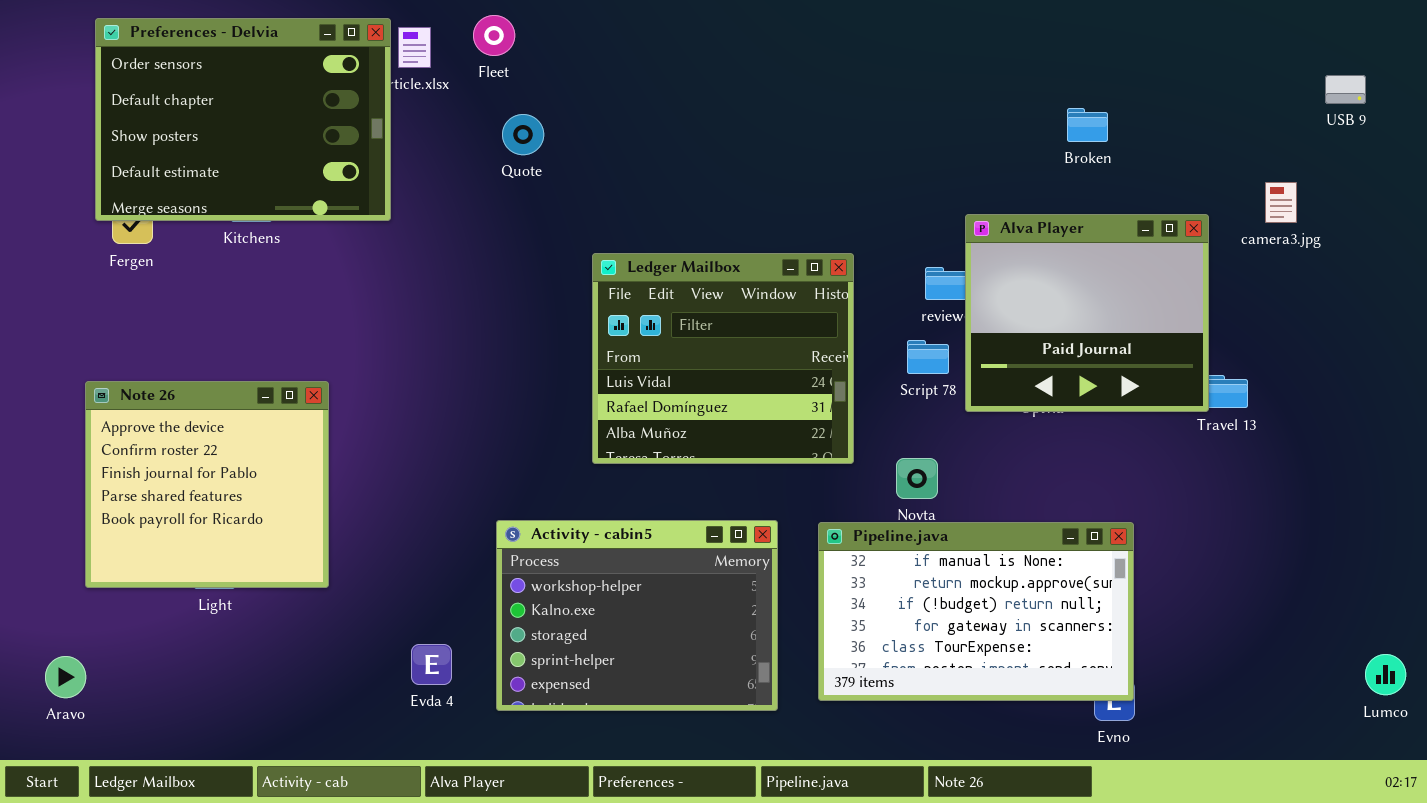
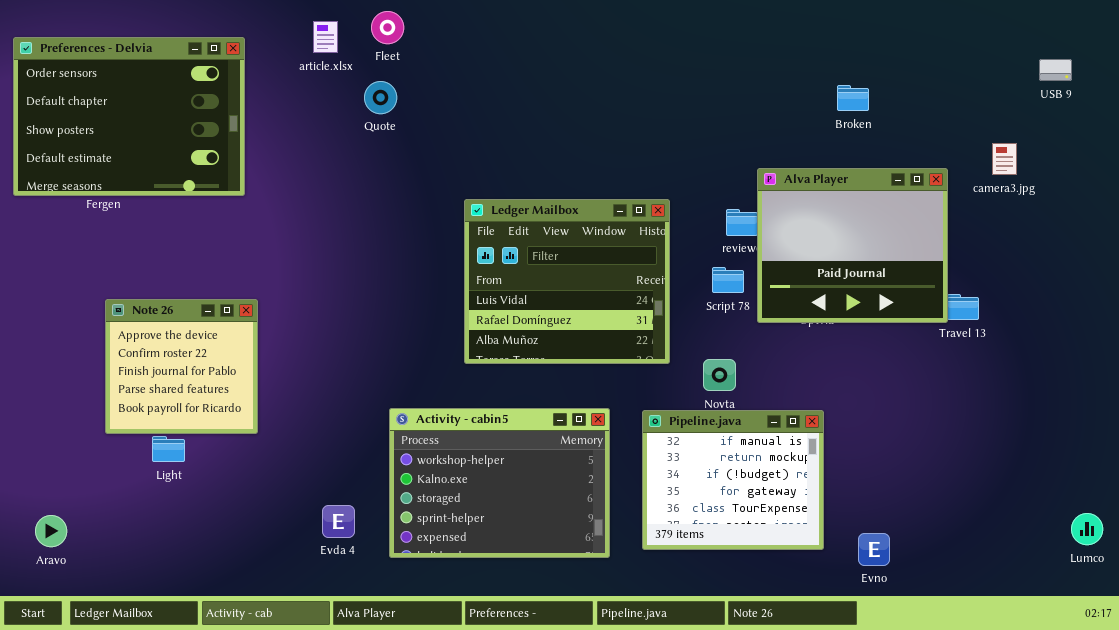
Preferences - Delvia: [95,18,391,221] -> [13,37,245,196], moved
Quote: [502,114,544,155] -> [364,81,397,114], moved
Note 26: [85,381,329,588] -> [105,299,258,434], resized
Pipeline.java: [818,522,1134,701] -> [642,410,824,550], resized

